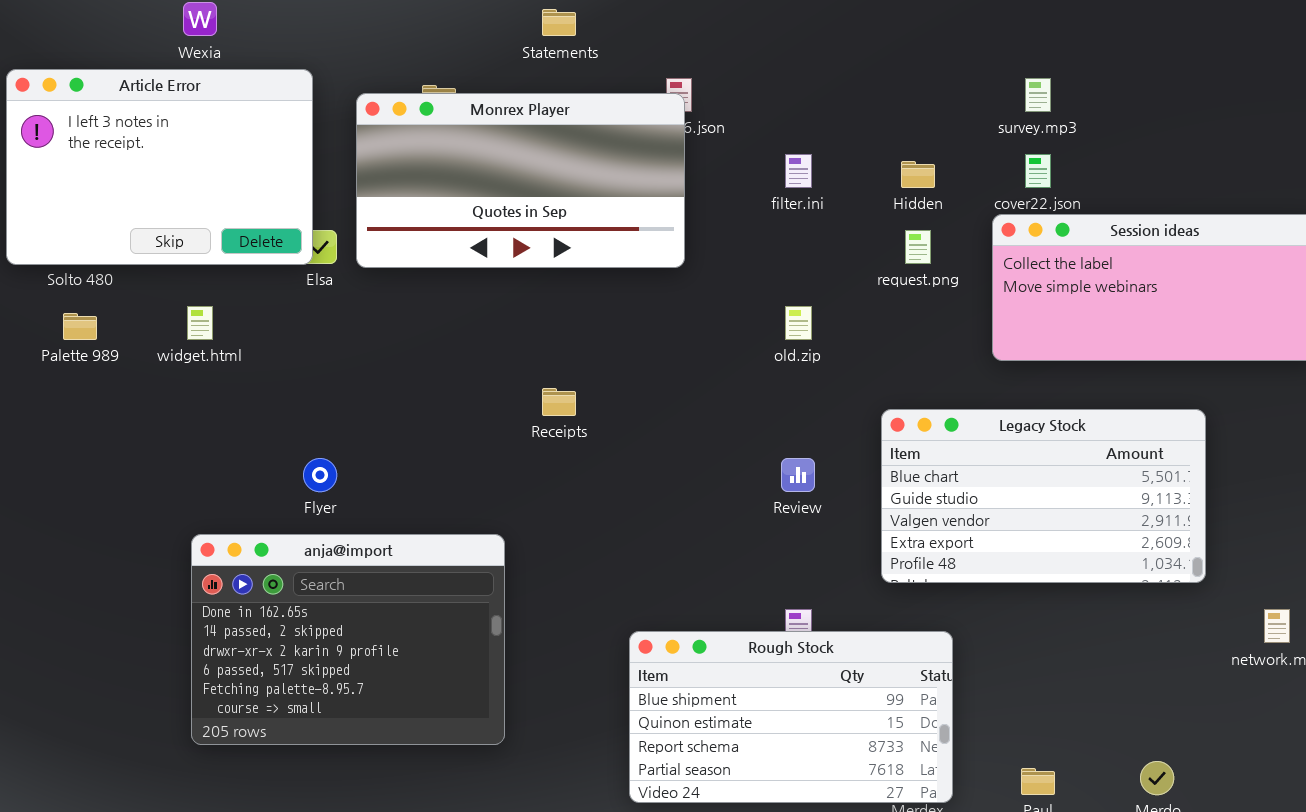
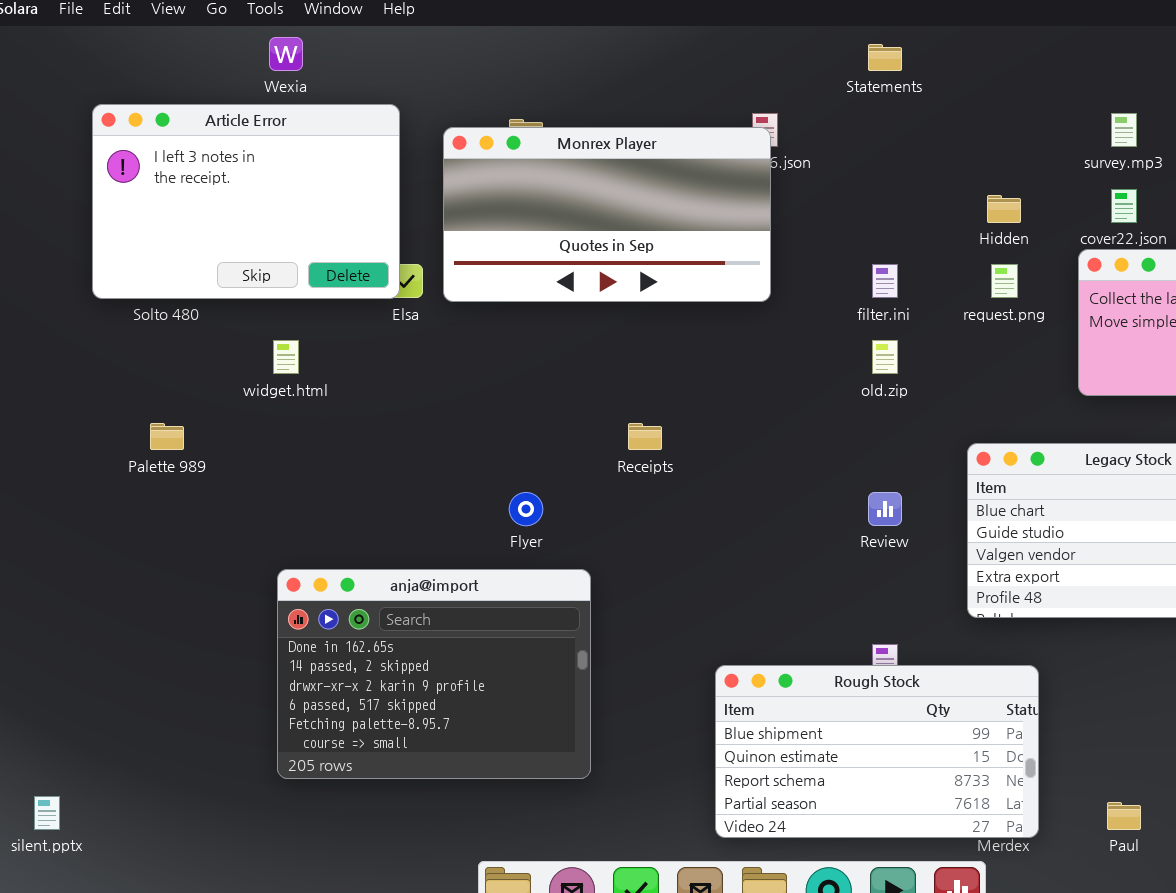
Statements: [542,9,576,36] -> [868,44,902,71], moved
filter.ini: [785,154,812,188] -> [872,264,898,298], moved
Palette 989: [63,313,97,340] -> [150,423,184,450], moved
Flyer: [303,458,337,492] -> [509,492,543,526], moved

